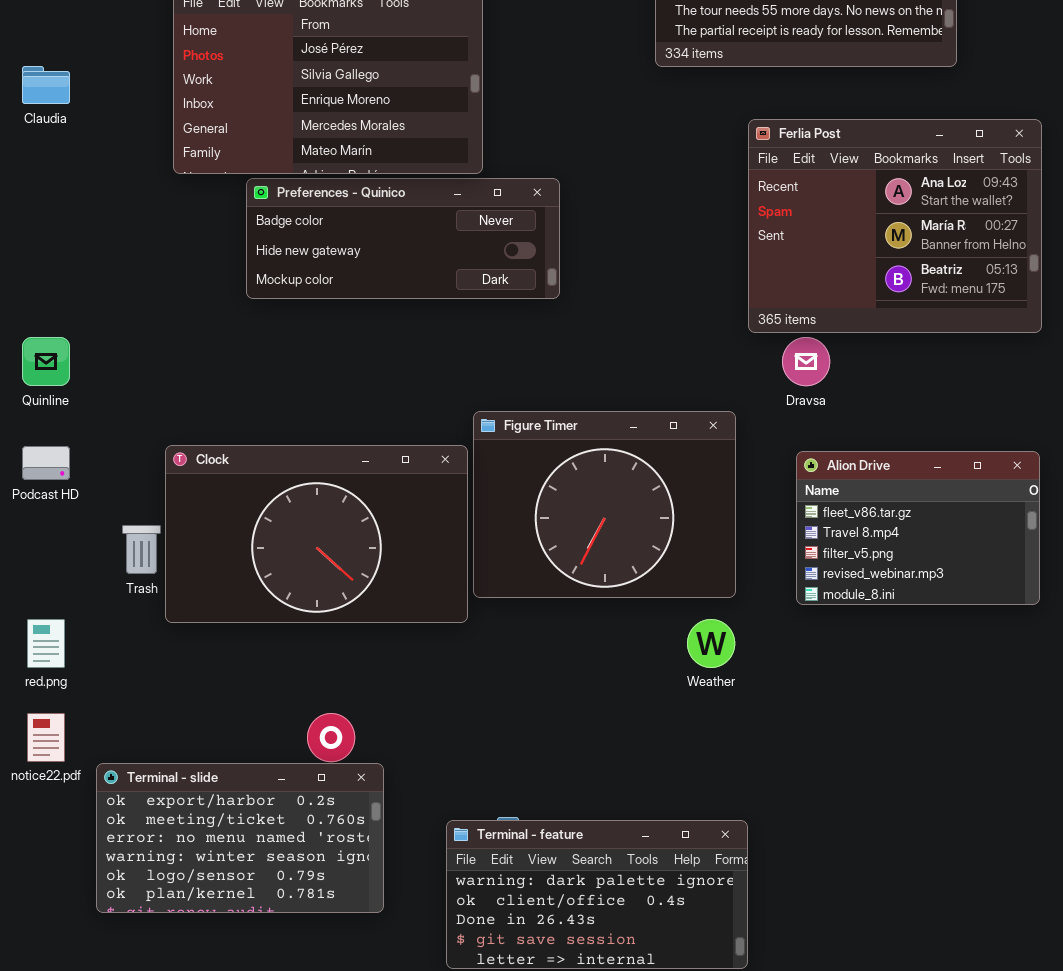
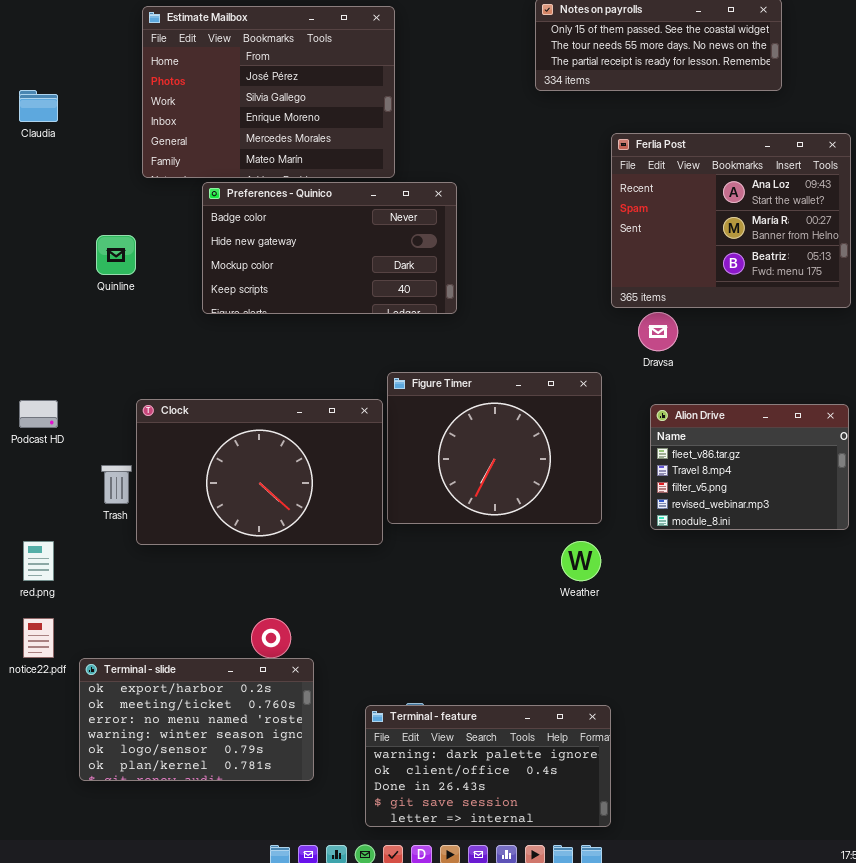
Preferences - Quinico: [246,178,560,299] -> [202,182,457,314], resized
Quinline: [22,337,70,386] -> [96,235,136,275], moved

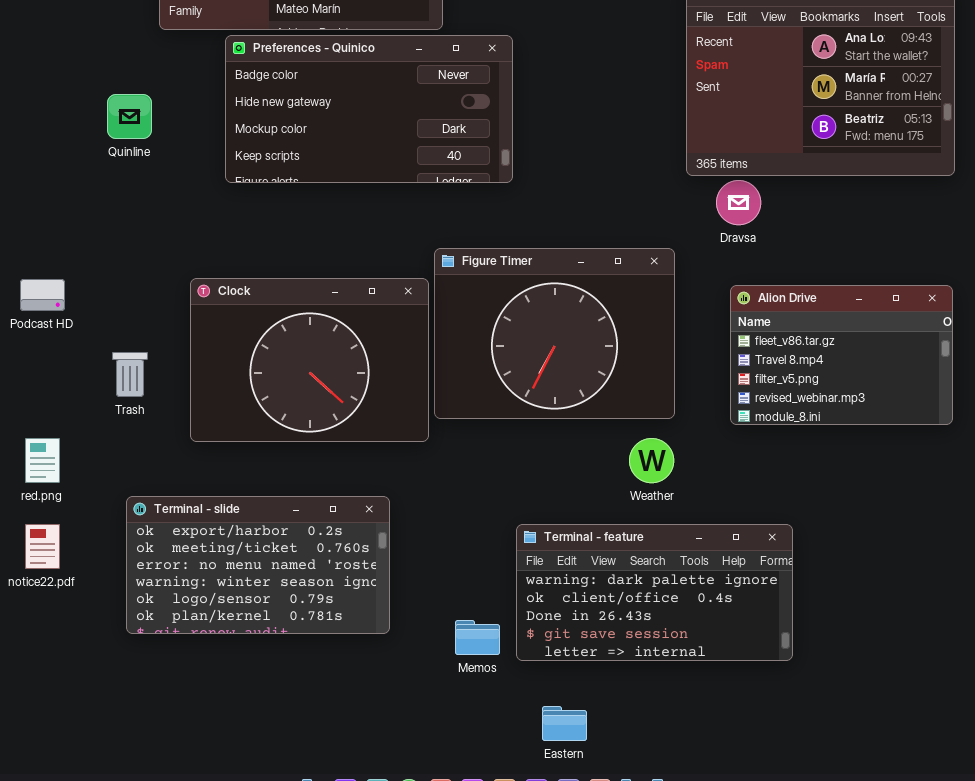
Clock: [136,399,383,545] -> [190,278,429,442], resized
Terminal - slide: [79,658,314,781] -> [126,496,390,634], moved
Terminal - feature: [365,705,611,827] -> [516,524,793,661], moved

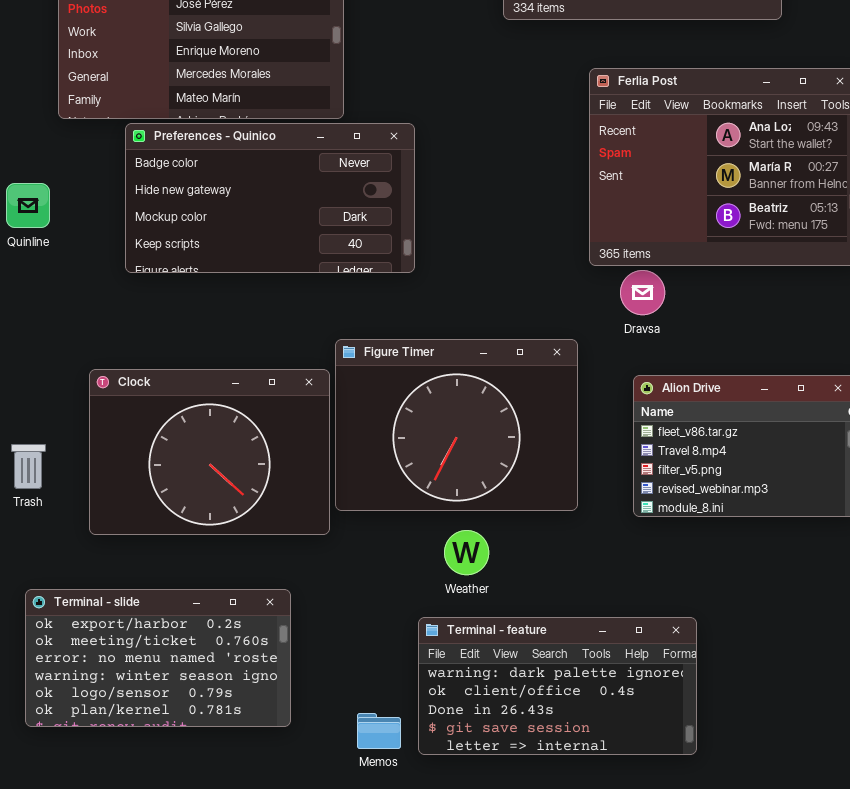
Weather: [629,438,674,483] -> [444,530,489,575], moved

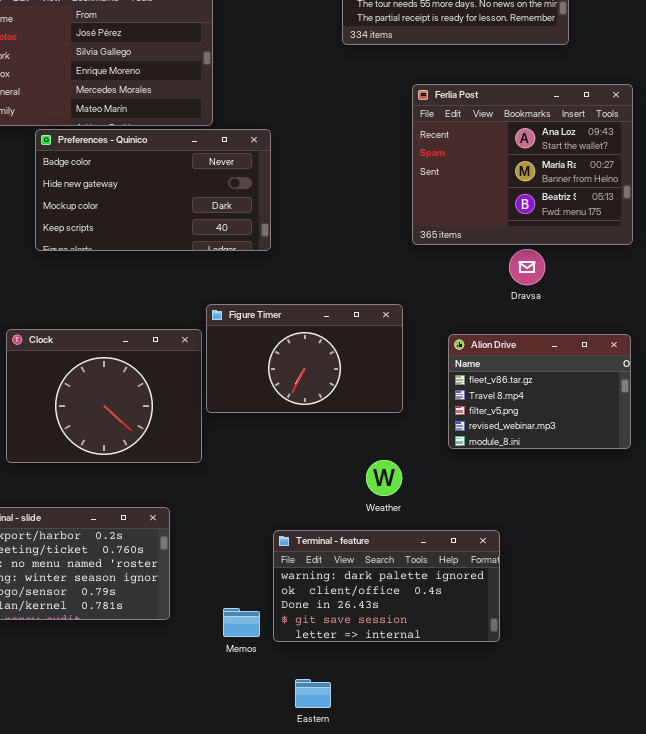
Dravsa: [620,270,665,315] -> [509,249,545,285], moved
Figure Timer: [335,339,578,511] -> [206,304,403,413], resized
Weather: [444,530,489,575] -> [366,460,402,496], moved

